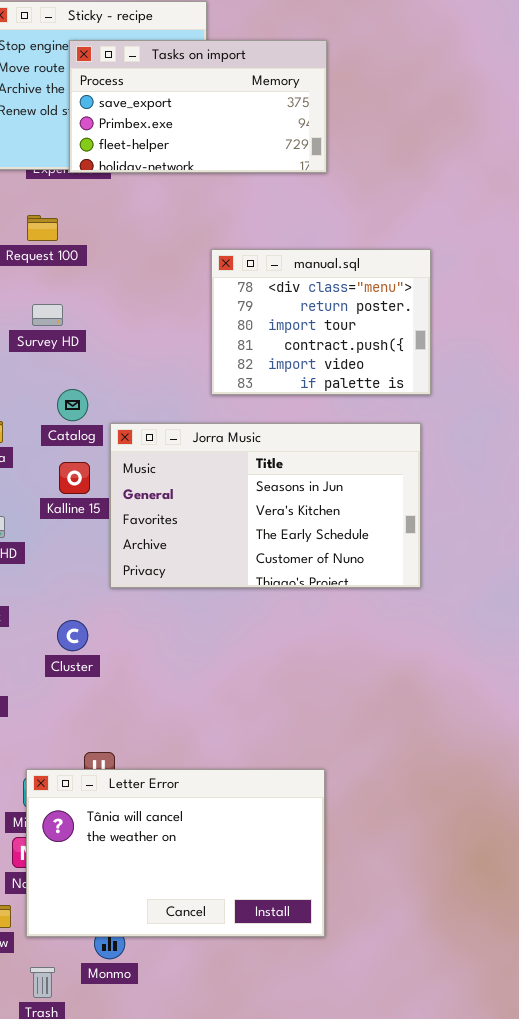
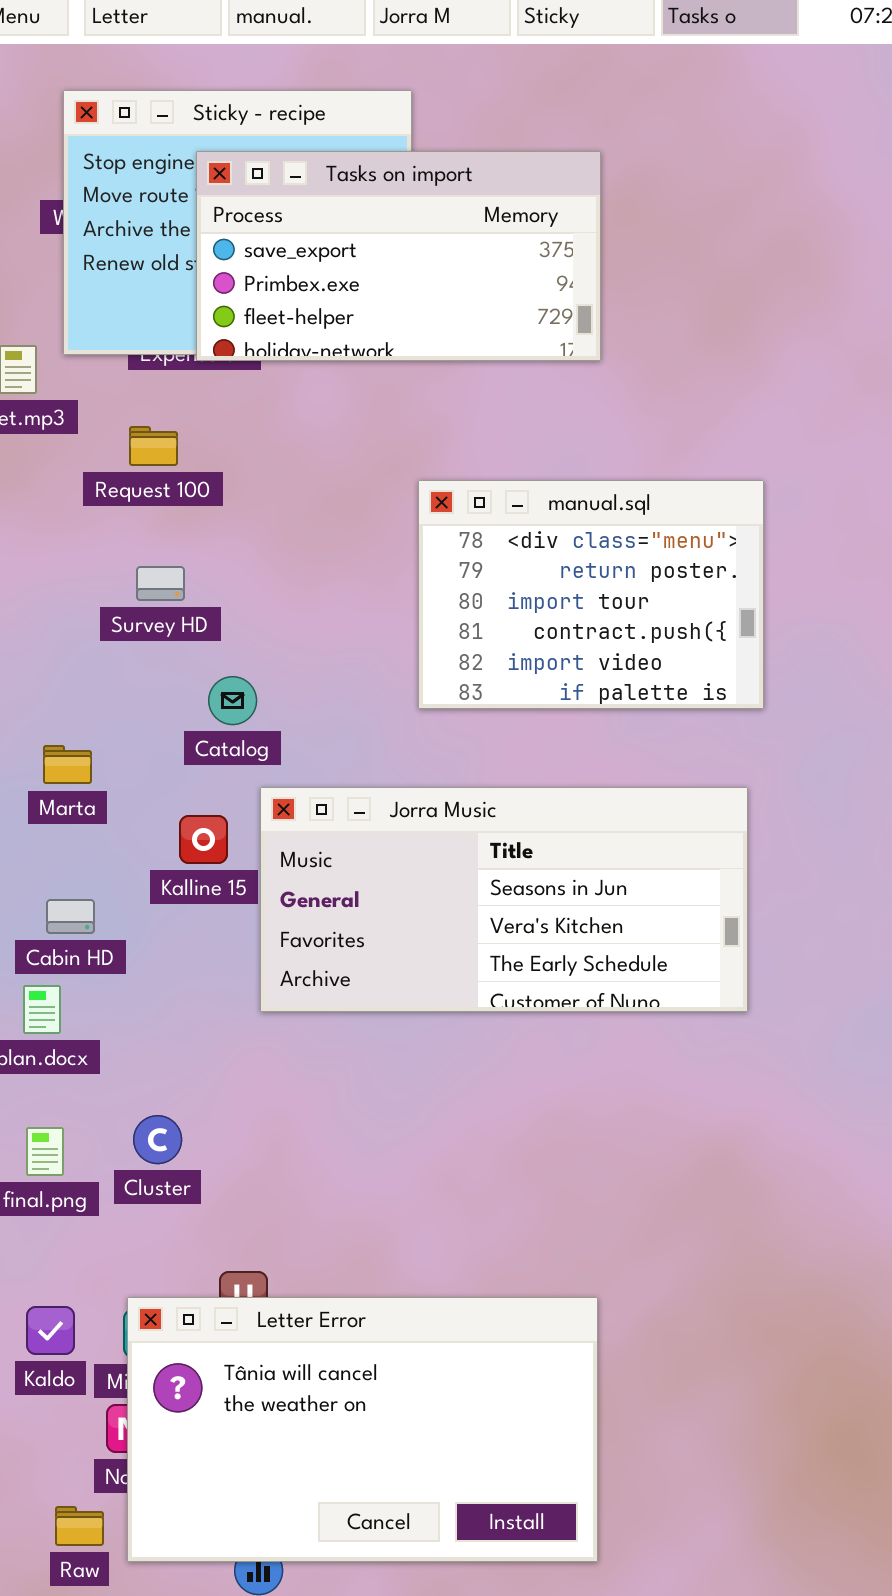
Catalog: [57,389,88,421] -> [208,676,257,725], moved
Jorra Music: [110,423,421,588] -> [260,787,748,1012], resized
Cluster: [57,620,88,651] -> [133,1115,182,1164], moved

